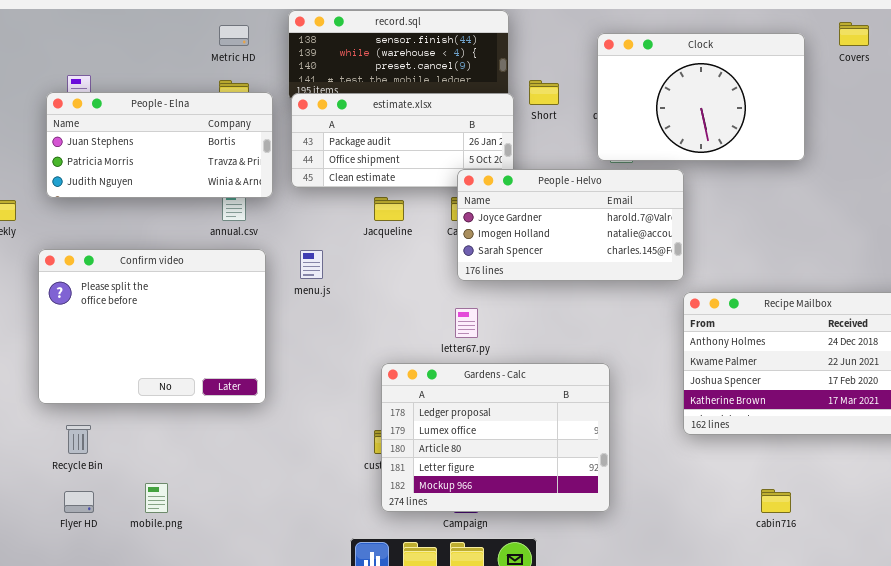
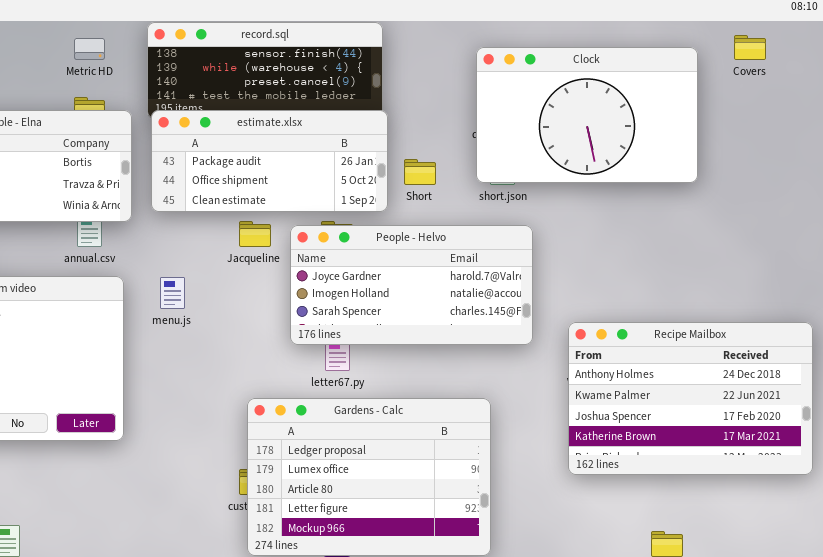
Short: [529,80,559,105] -> [404,159,436,185], moved
People - Helvo: [457,169,684,281] -> [290,225,533,345], moved

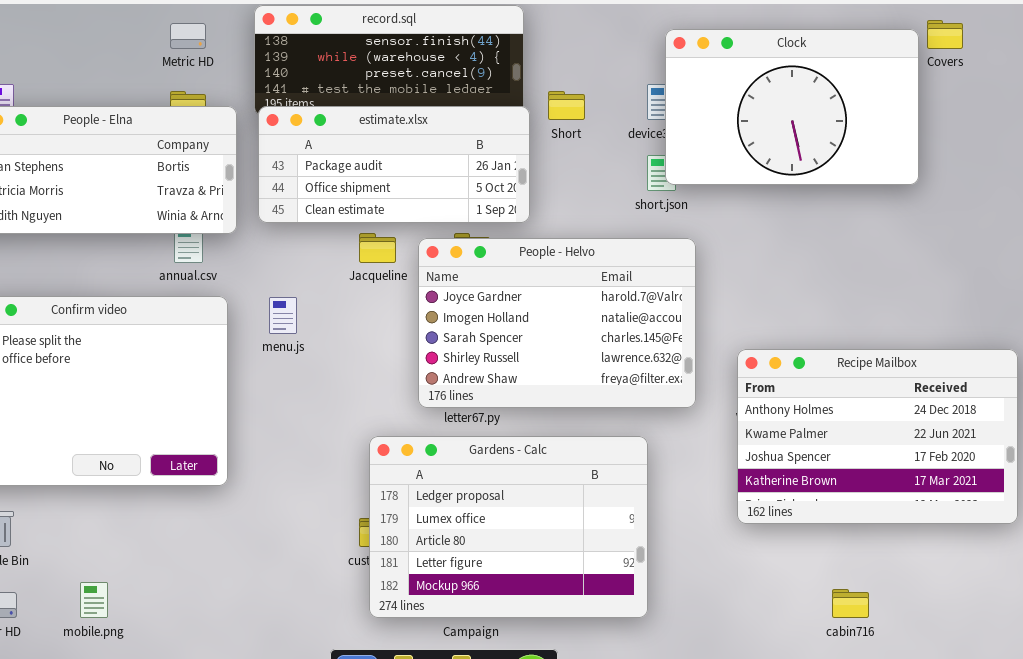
Clock: [476,47,698,183] -> [665,29,919,185], moved
Short: [404,159,436,185] -> [548,91,585,120], moved
People - Helvo: [290,225,533,345] -> [418,238,696,408], resized

